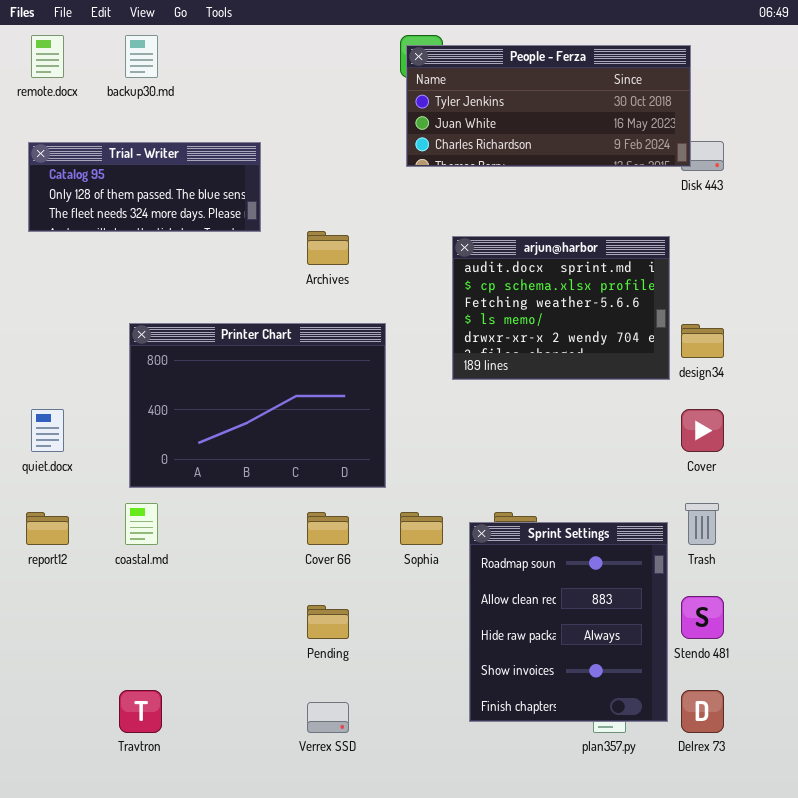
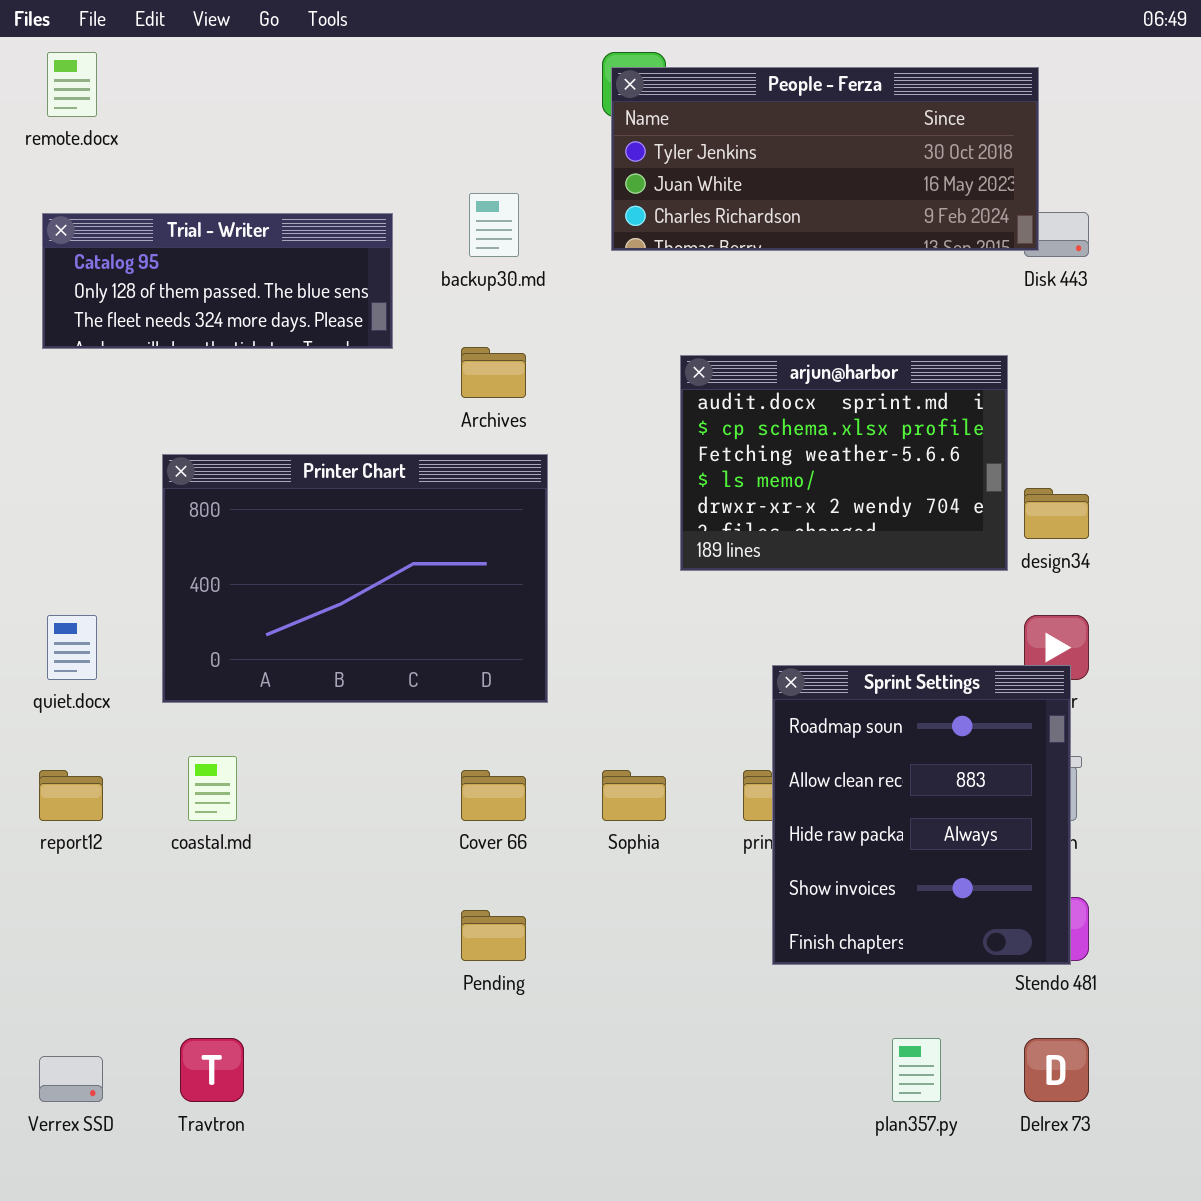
backup30.md: [125,35,158,78] -> [469,193,519,257], moved
Printer Chart: [129,323,386,488] -> [162,454,548,703], moved
Sprint Settings: [469,522,668,722] -> [772,665,1071,965], moved
Verrex SSD: [307,702,349,733] -> [39,1056,103,1102], moved

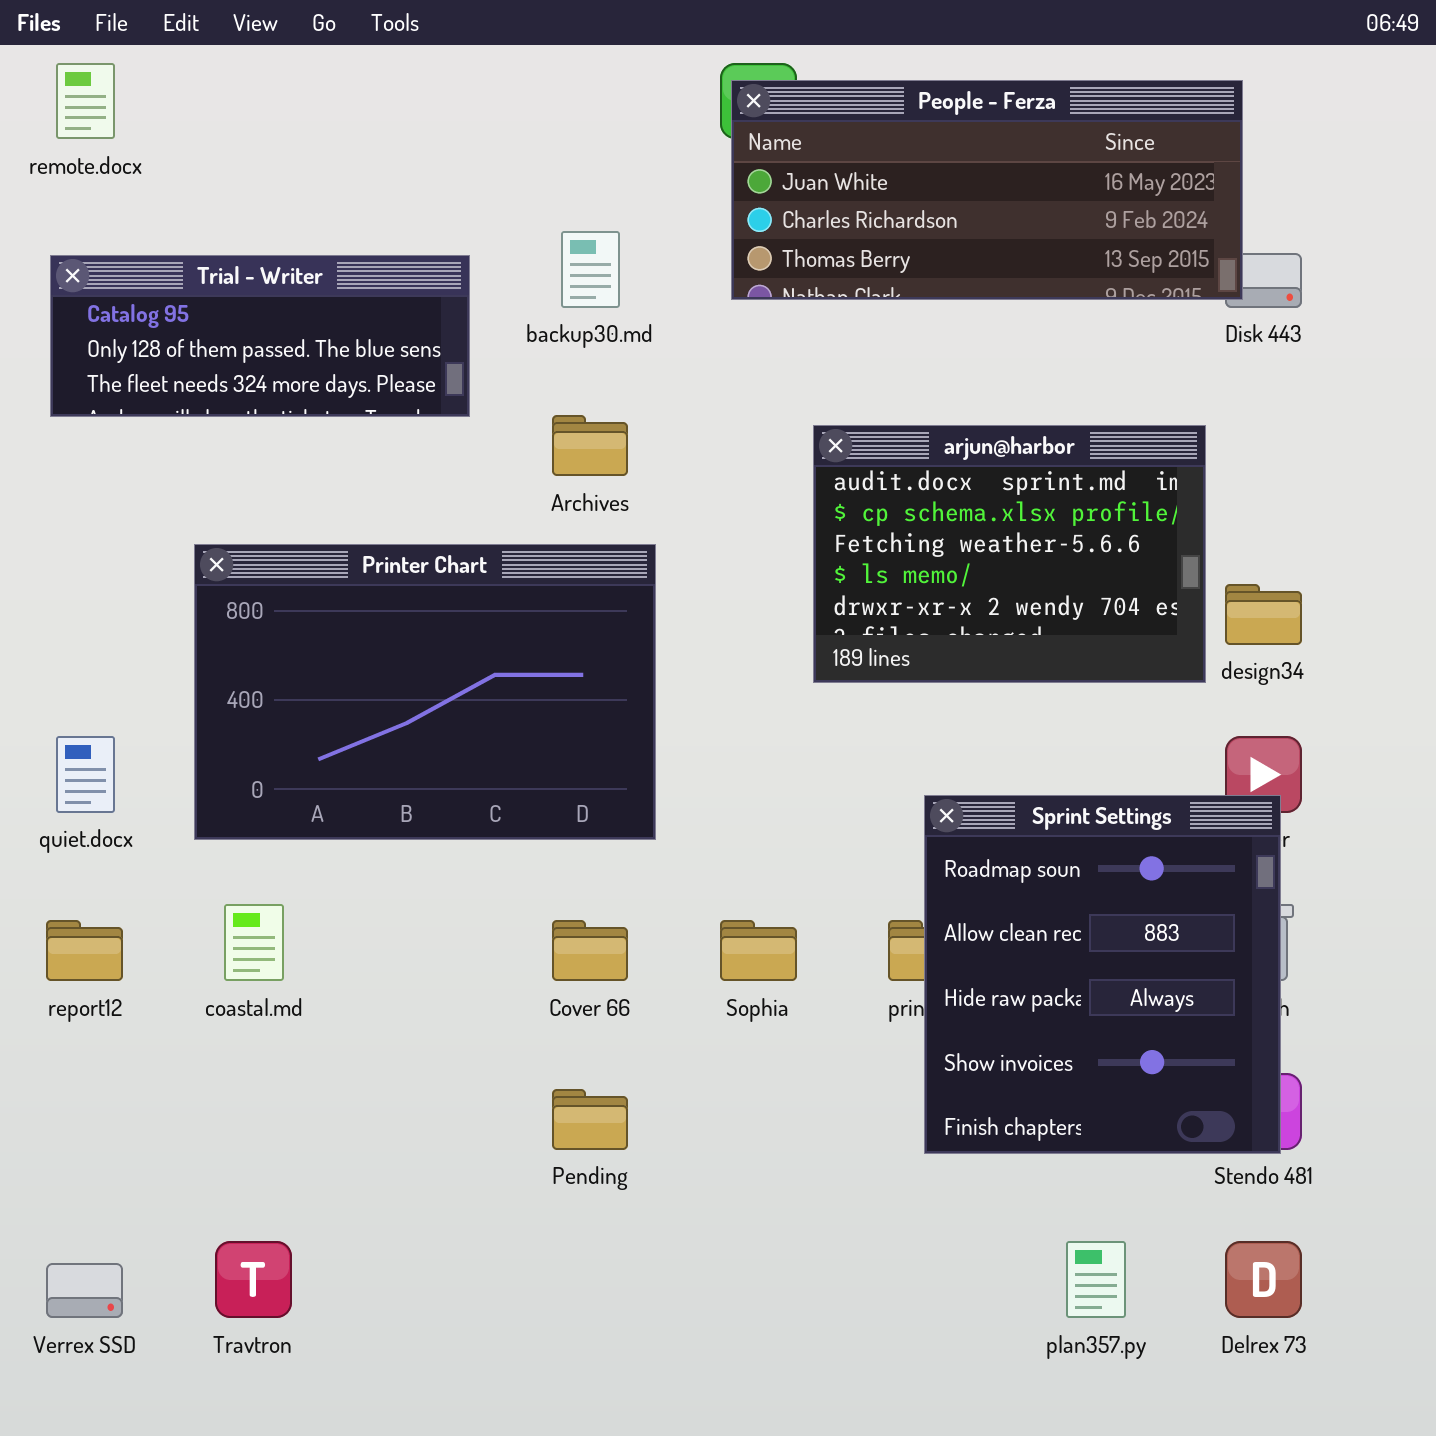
People - Ferza: [611,67,1039,251] -> [731,80,1243,300], scrolled down 1 row

